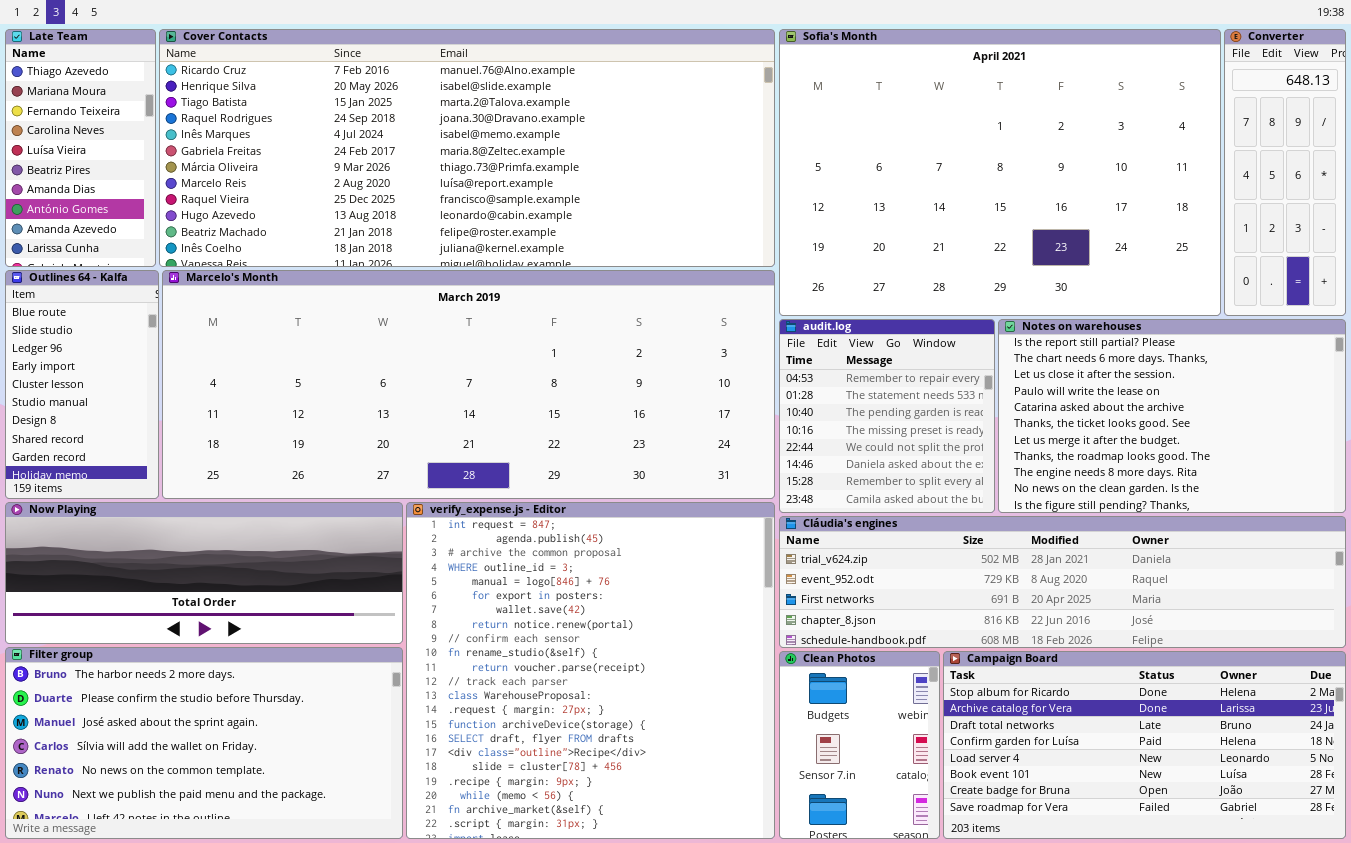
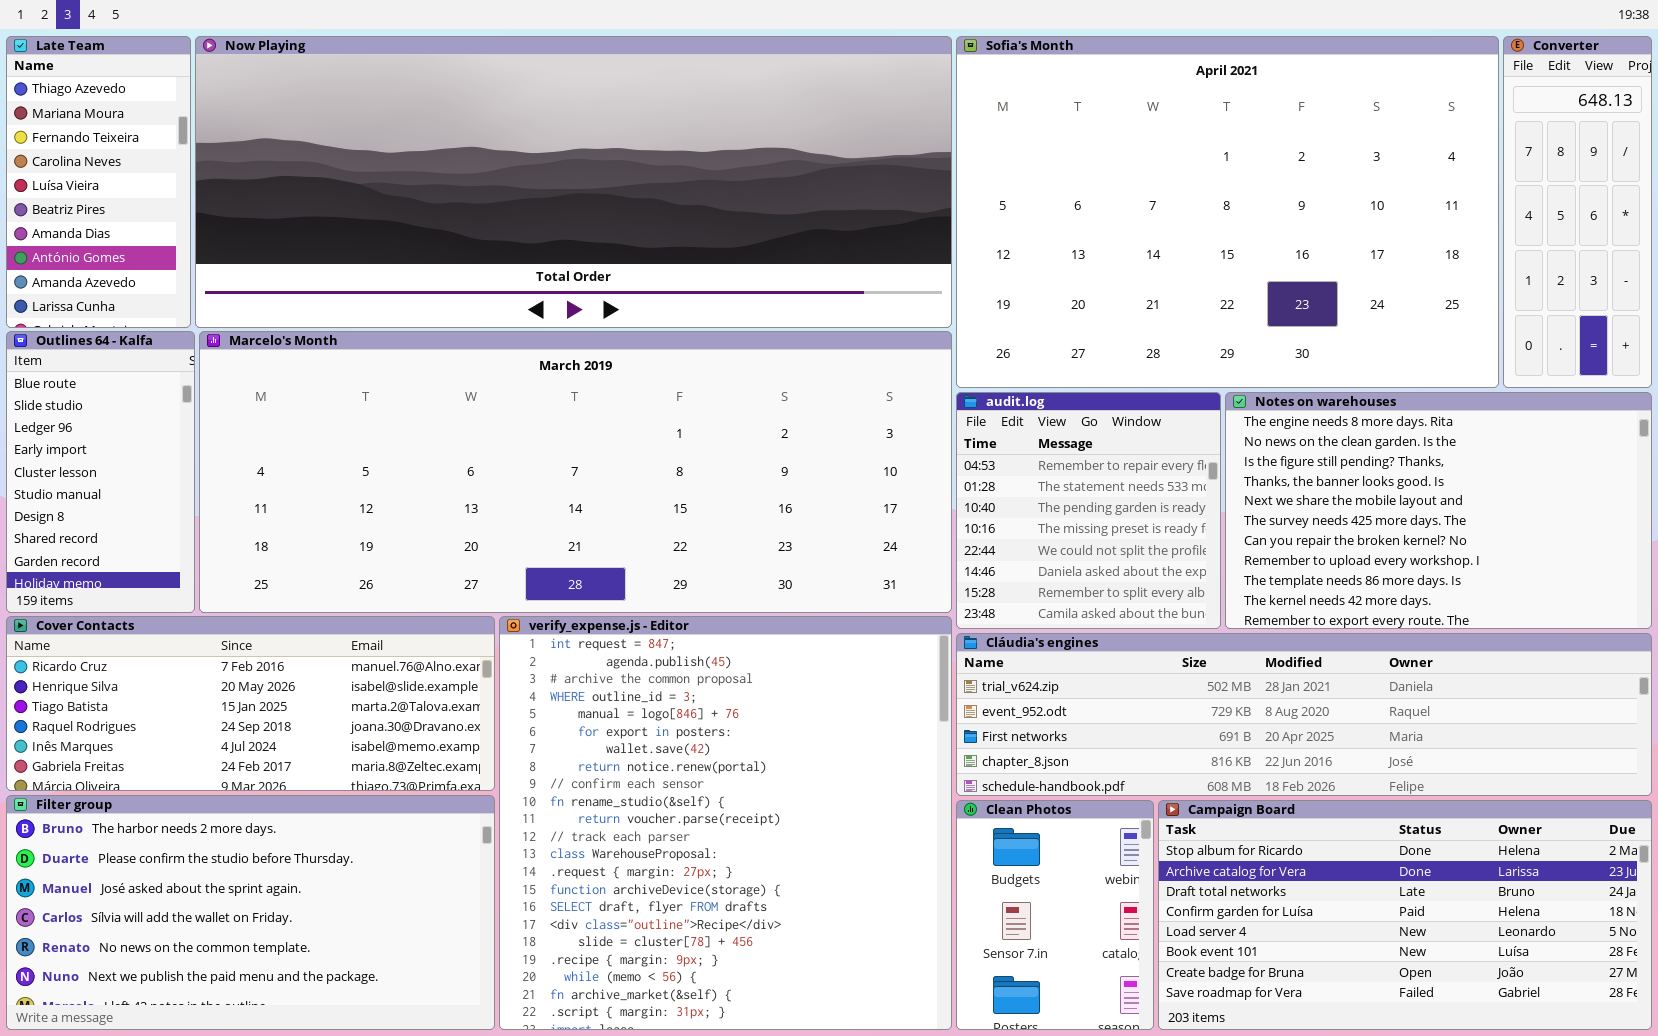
Cover Contacts: [159,29,775,267] -> [6,616,495,791], moved, resized
Notes on warehouses: [998,319,1346,513] -> [1225,392,1652,629], scrolled down 8 rows
Now Playing: [5,502,403,644] -> [195,36,952,328], moved, resized

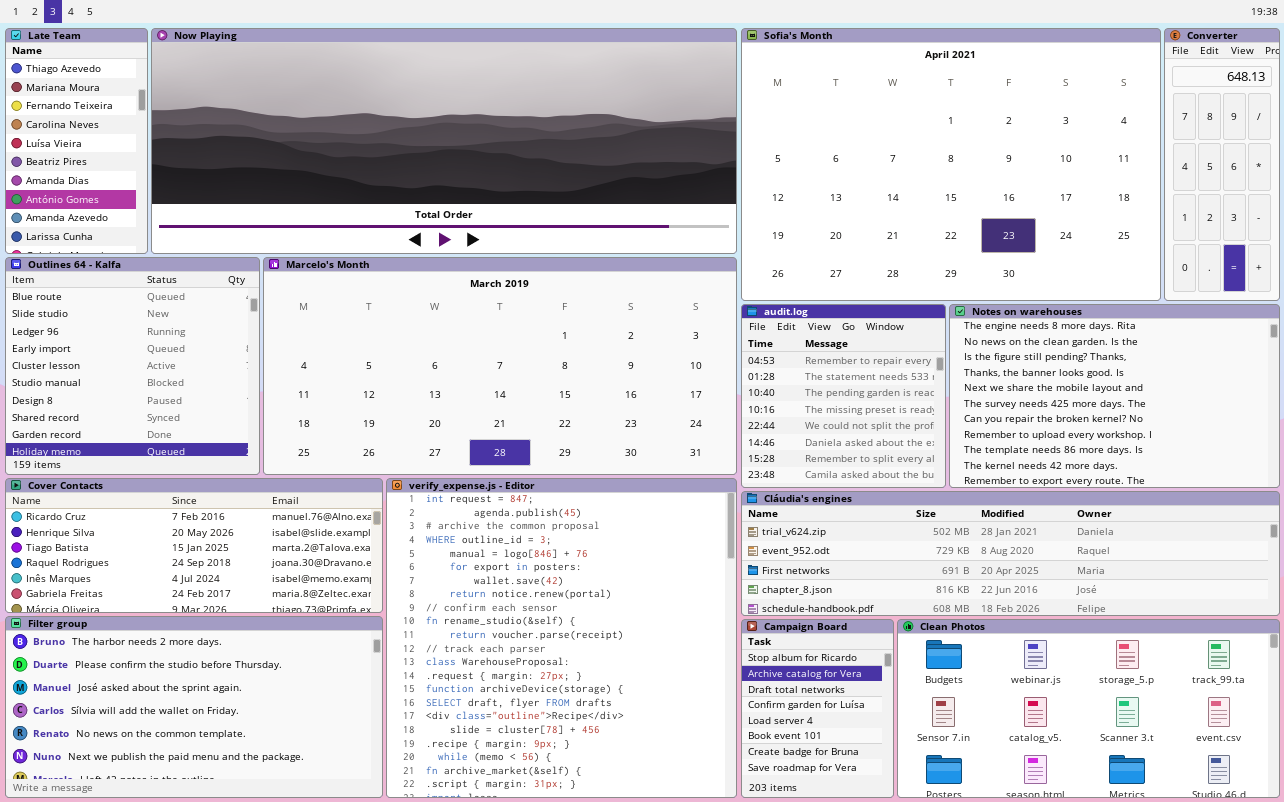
Outlines 64 - Kalfa: [6,331,195,613] -> [5,257,260,475], resized
Marcelo's Month: [199,331,952,613] -> [263,257,737,475], resized
Clean Photos: [956,800,1154,1030] -> [897,619,1280,798], moved, resized
Campaign Board: [1158,800,1652,1030] -> [741,619,894,798], moved, resized

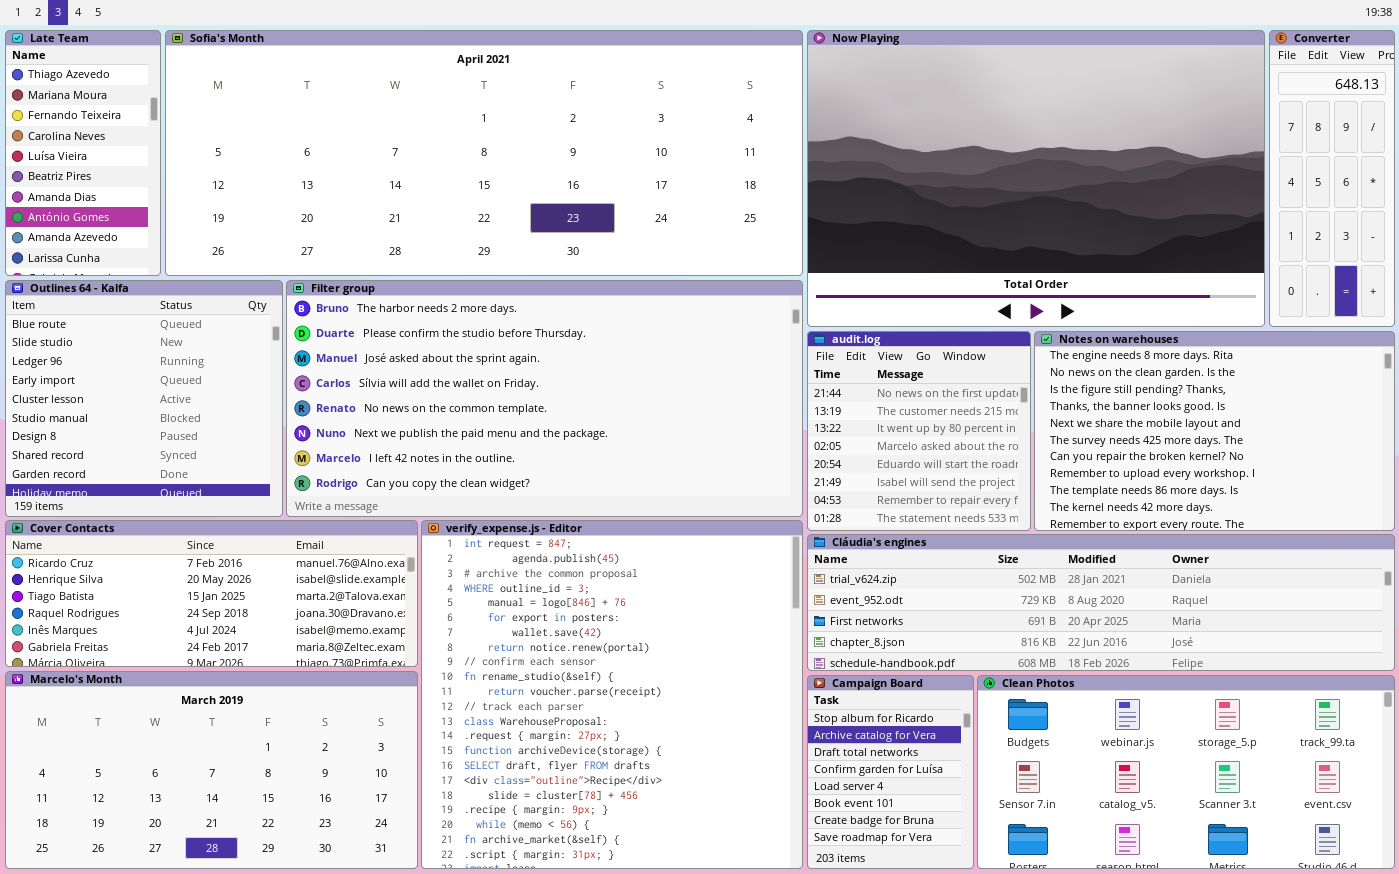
Now Playing: [151,28,737,254] -> [807,30,1265,327], moved, resized
Sofia's Month: [741,28,1161,301] -> [165,30,803,276], moved, resized
Marcelo's Month: [263,257,737,475] -> [5,671,418,869], moved, resized
audit.log: [741,304,946,488] -> [807,331,1031,531], scrolled up 6 rows
Filter group: [5,616,383,798] -> [286,280,803,517], moved, resized

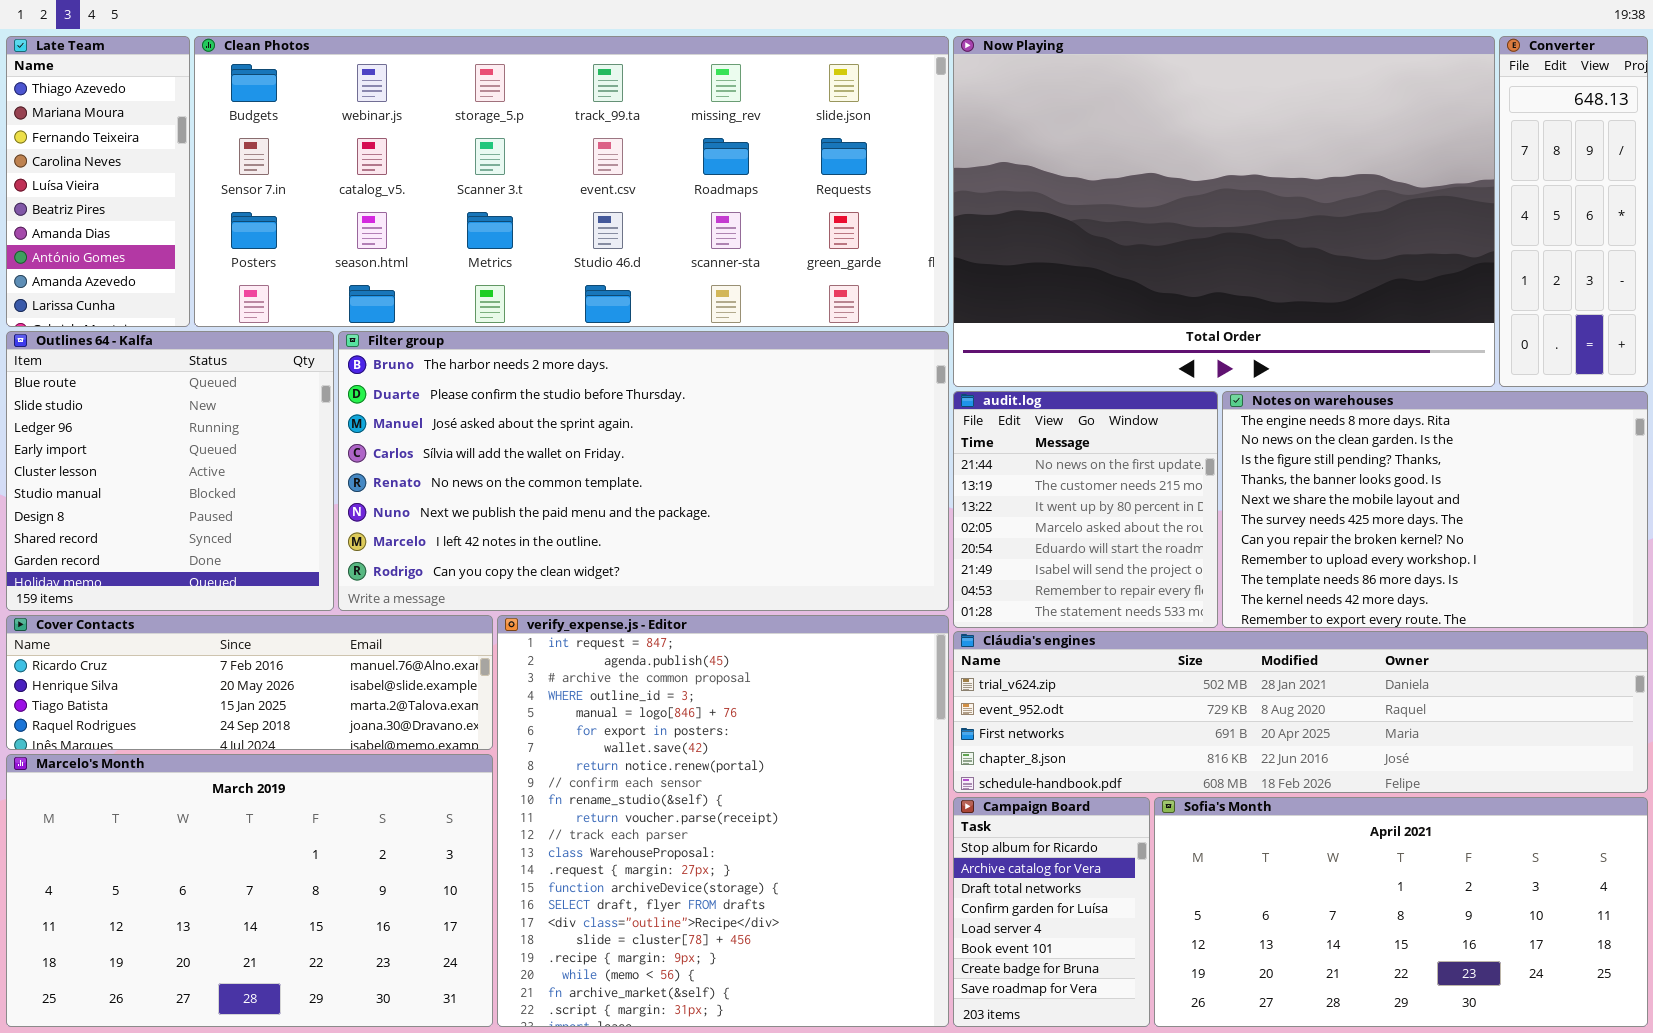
Sofia's Month: [165,30,803,276] -> [1154,797,1648,1027], moved, resized
Cover Contacts: [5,520,418,667] -> [6,615,493,750], resized
Marcelo's Month: [5,671,418,869] -> [6,754,493,1027], resized
Clean Photos: [977,675,1395,869] -> [194,36,949,327], moved, resized

